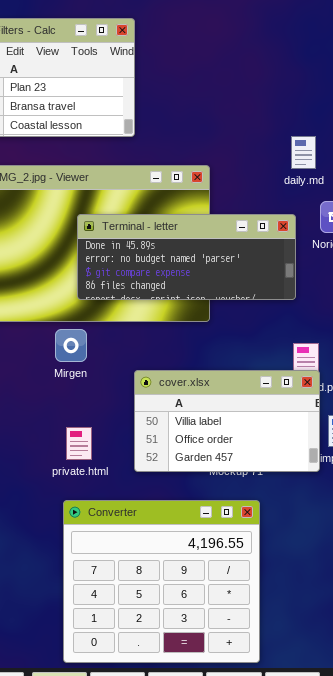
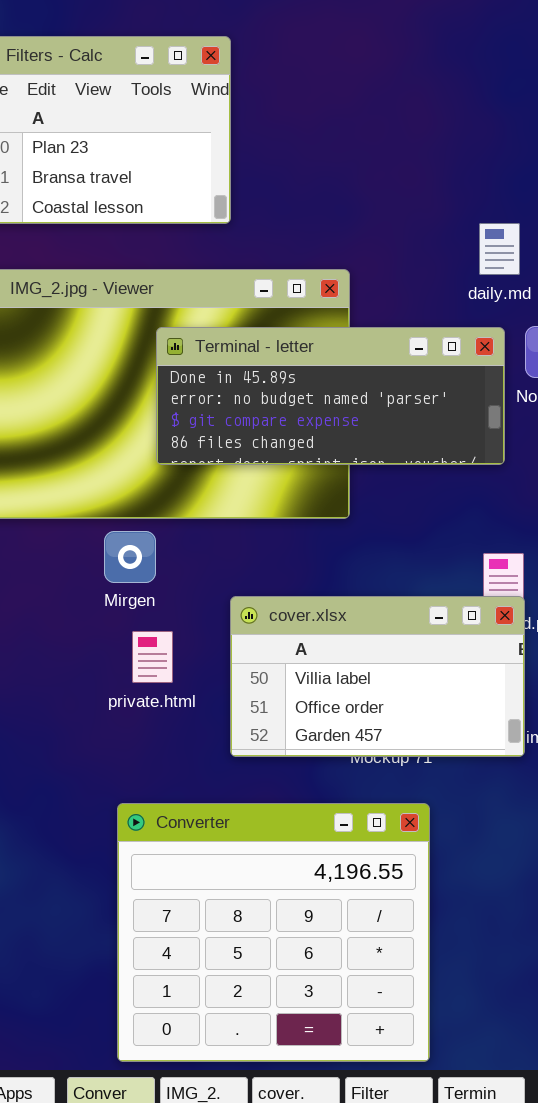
Terminal - letter: [77,214,296,300] -> [156,327,505,465], moved
private.html: [66,427,92,460] -> [132,631,173,683], moved

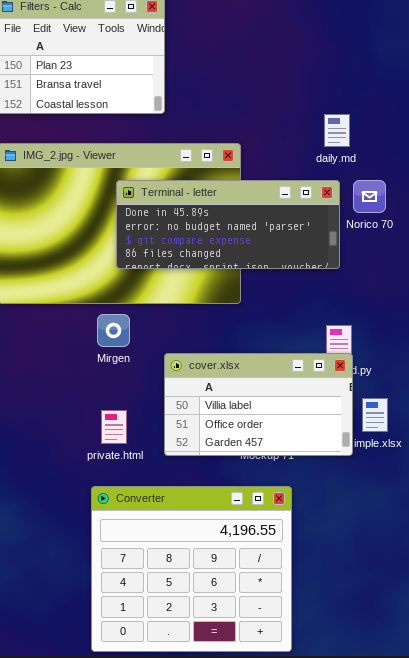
Mirgen: [104,531,156,583] -> [97,314,130,347], moved
private.html: [132,631,173,683] -> [101,410,127,444], moved

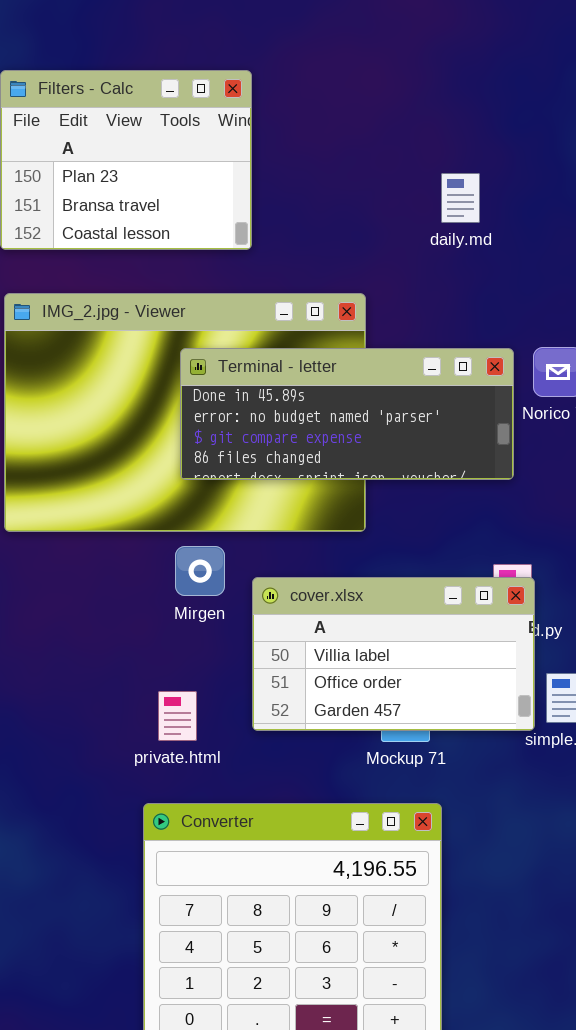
daily.md: [324,114,350,147] -> [441,173,480,223], moved
Mirgen: [97,314,130,347] -> [175,546,225,596], moved
cover.xlsx: [164,353,353,456] -> [252,577,535,731], moved

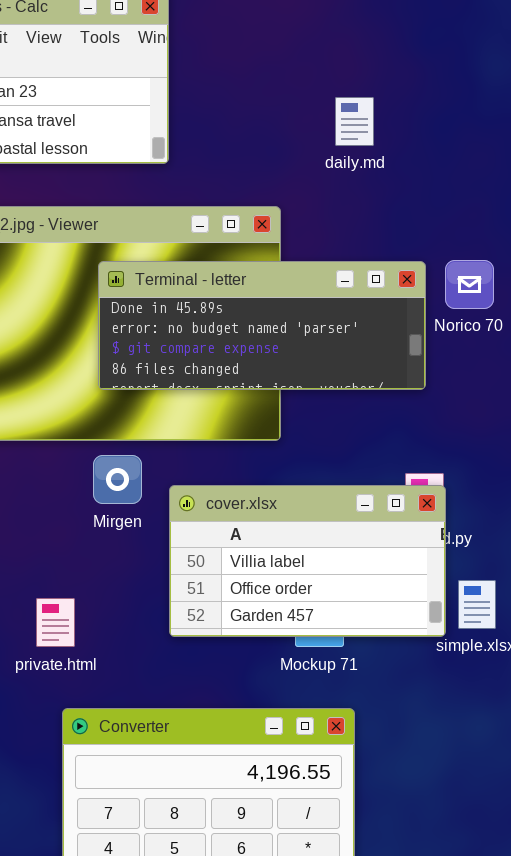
daily.md: [441,173,480,223] -> [335,97,374,146], moved
private.html: [158,691,197,741] -> [36,598,75,647], moved

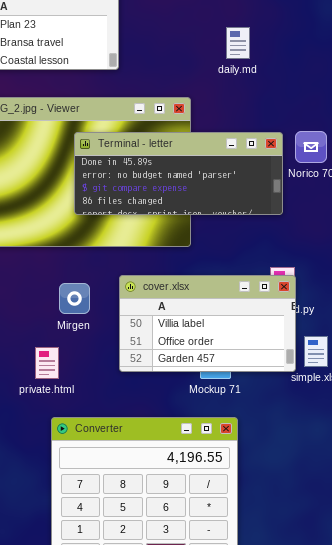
Mirgen: [93,455,142,504] -> [59,283,90,314], moved

